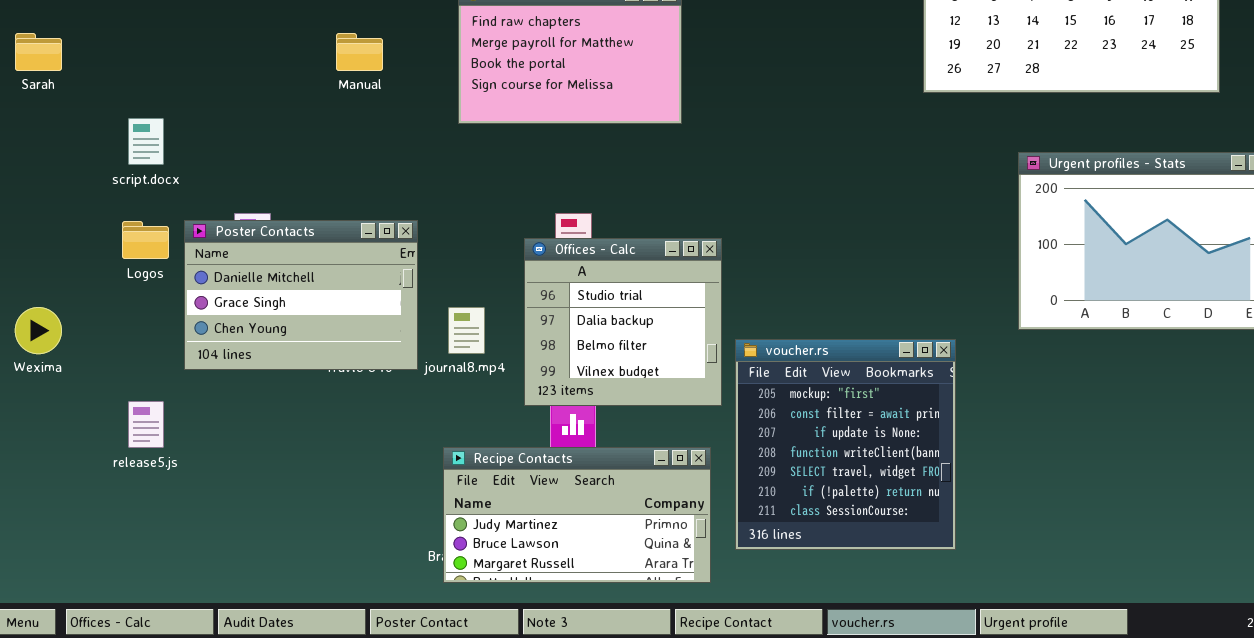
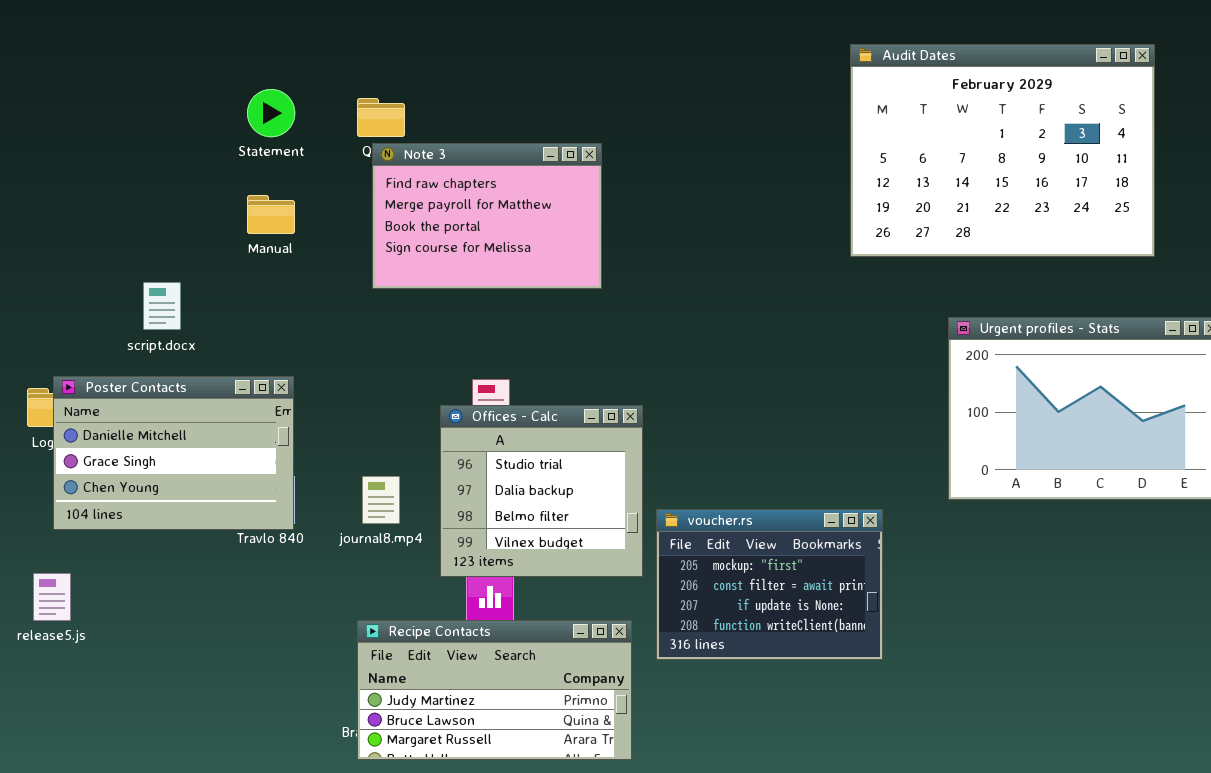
script.docx: [128,118,164,165] -> [143,282,181,330], moved
Poster Contacts: [184,220,418,370] -> [53,376,294,530], moved
voucher.rs: [735,339,956,550] -> [656,509,883,660], resized

